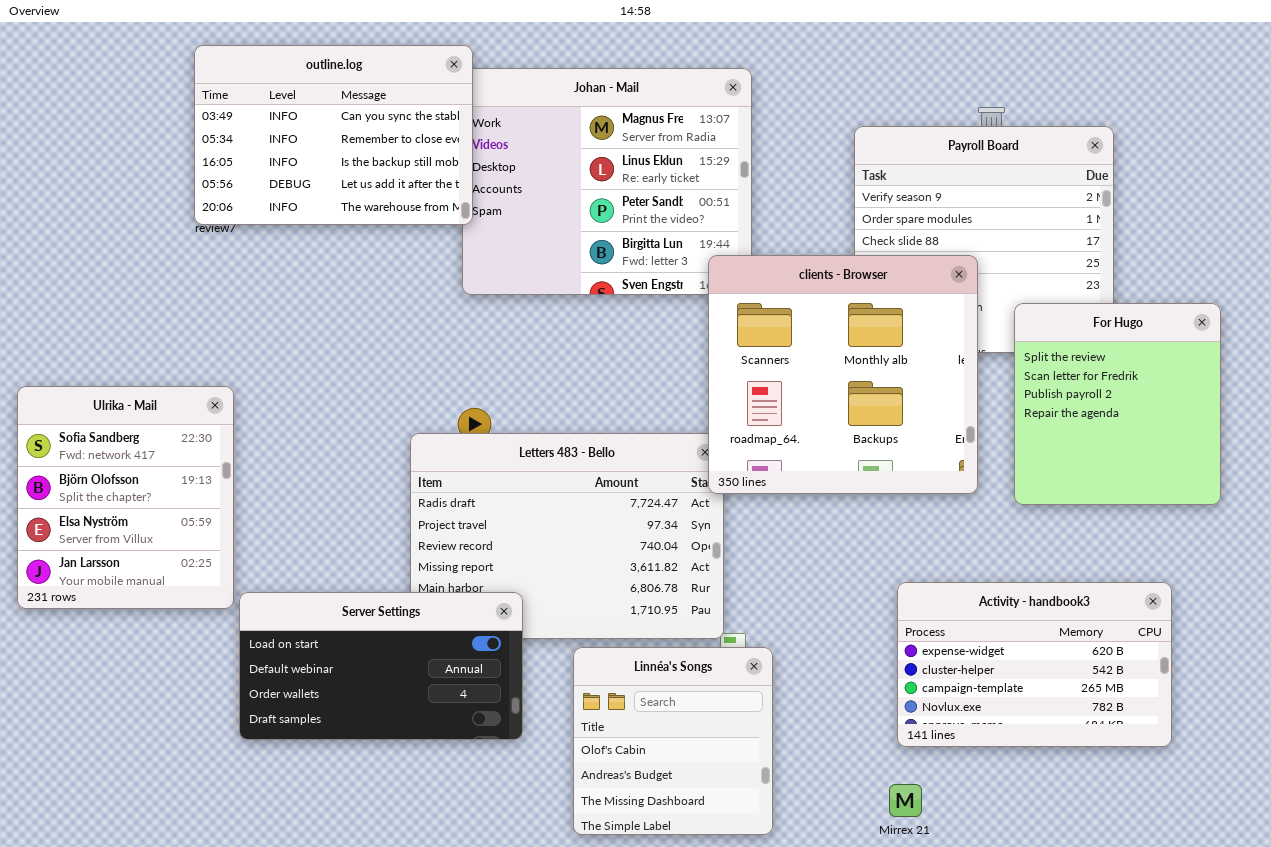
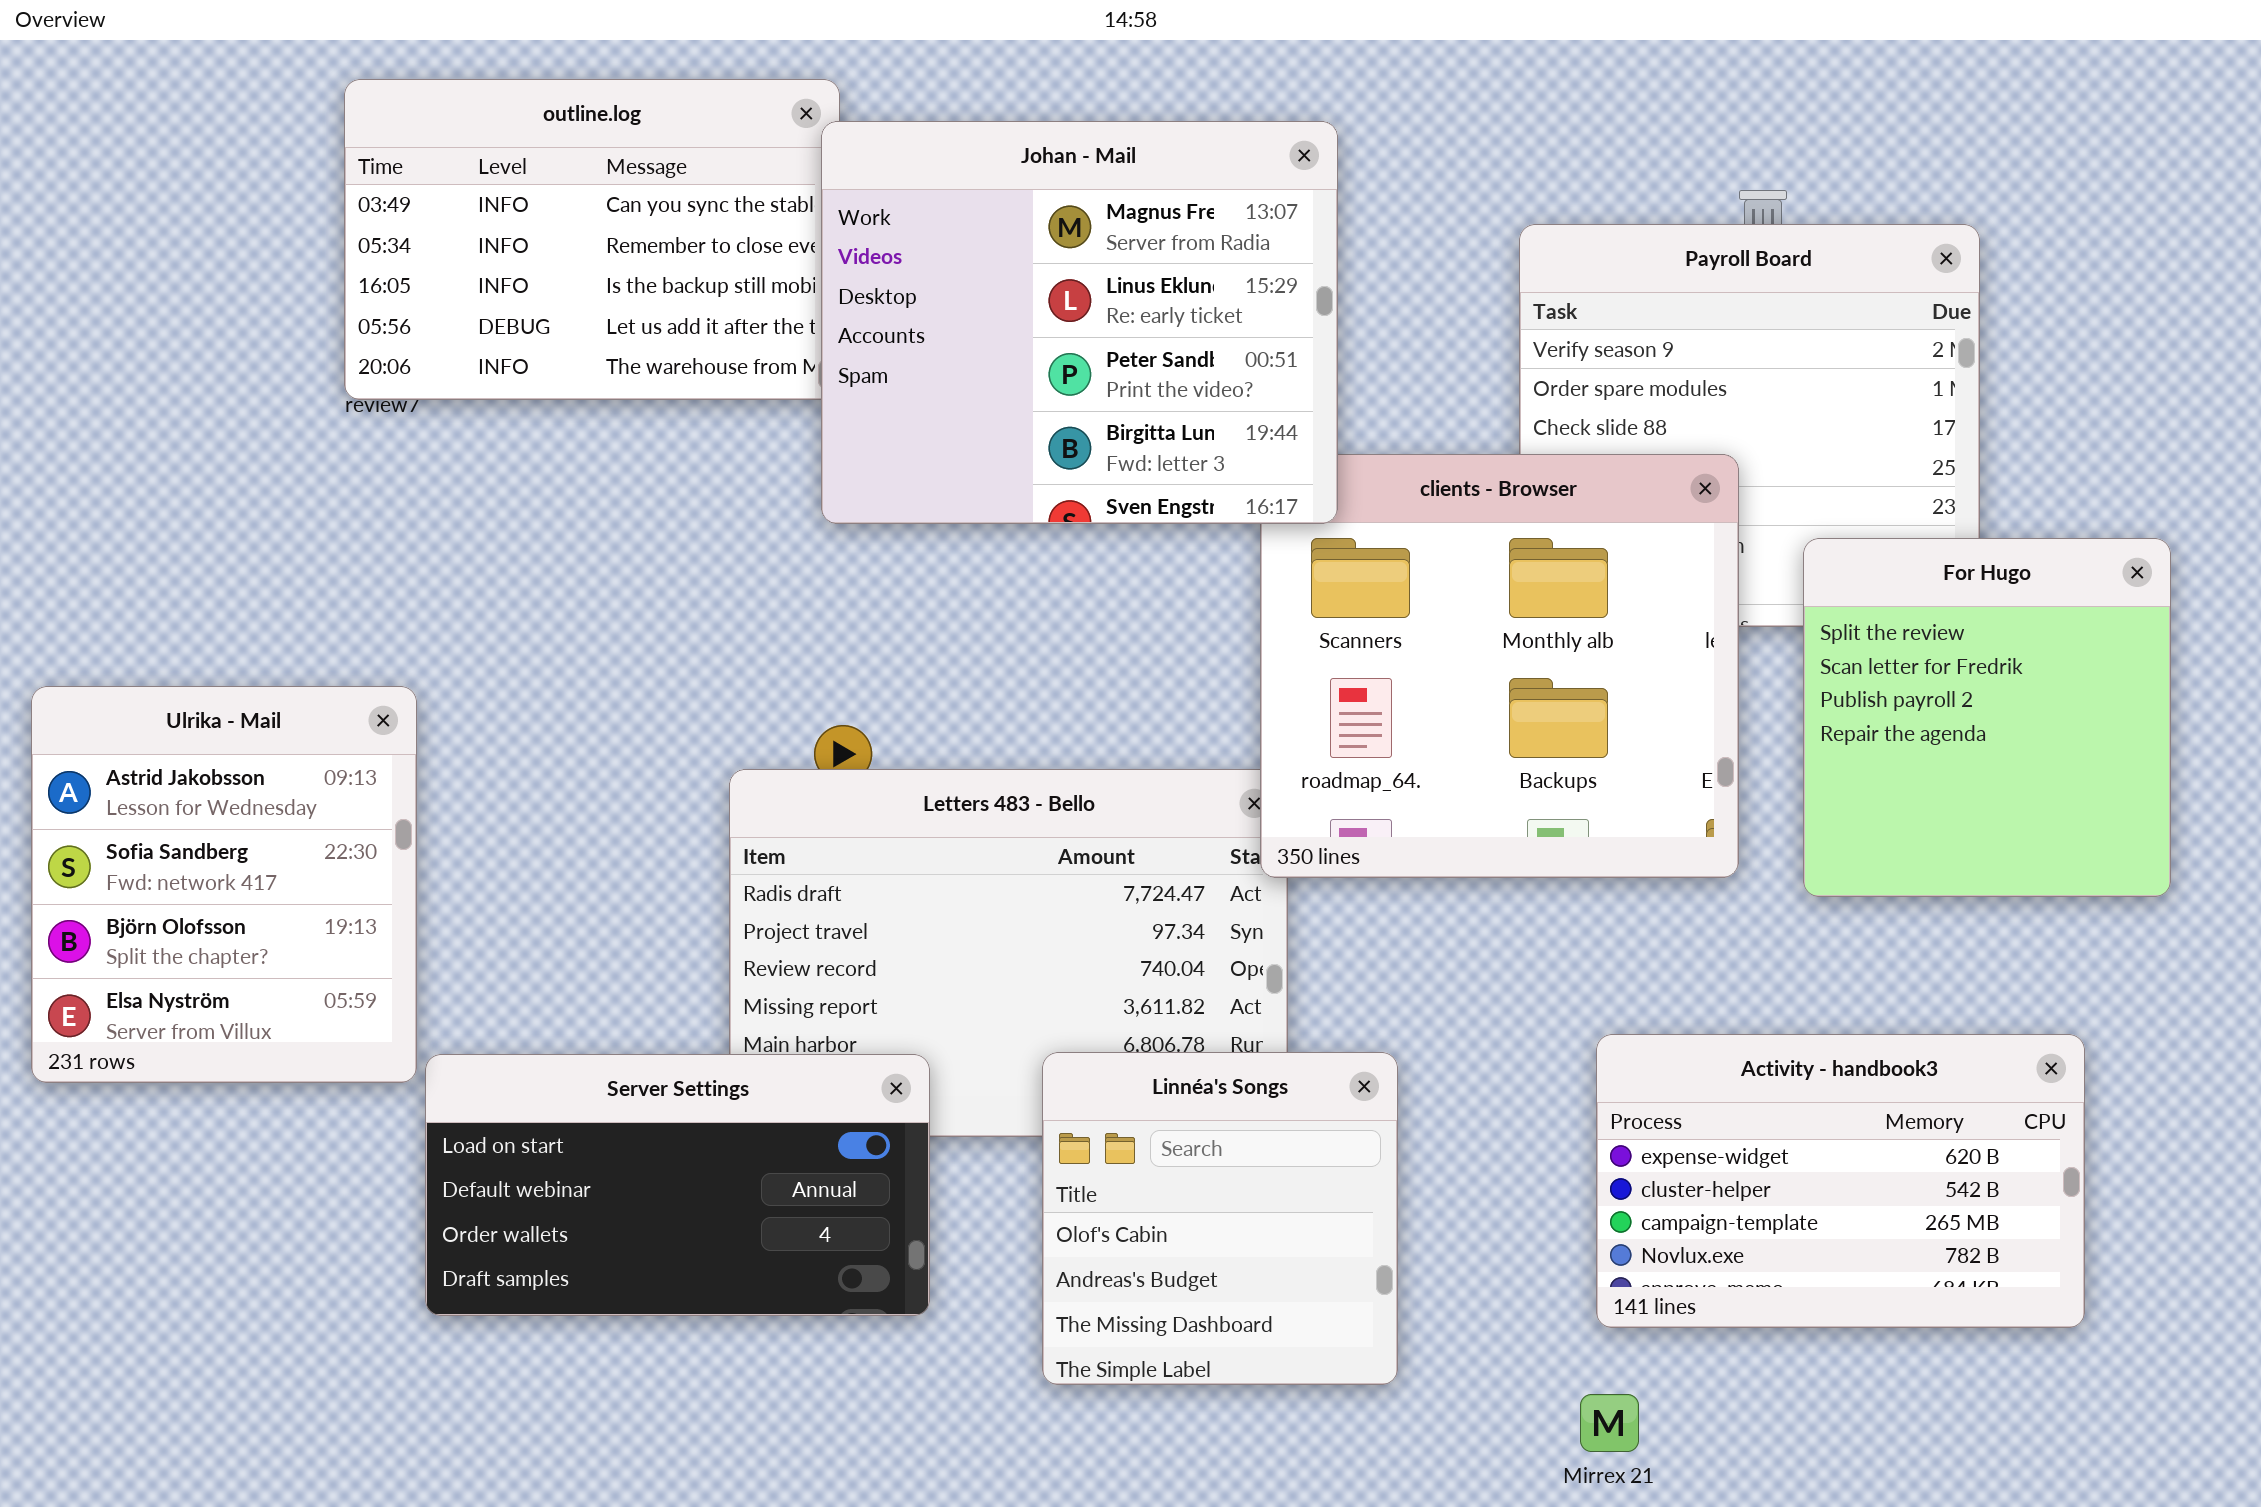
Johan - Mail: [462,68,752,295] -> [821,121,1338,524], raised
Ulrika - Mail: [17,386,234,609] -> [31,686,417,1083], scrolled up 1 row
Linnéa's Songs: [573,647,773,835] -> [1042,1052,1398,1385], moved

